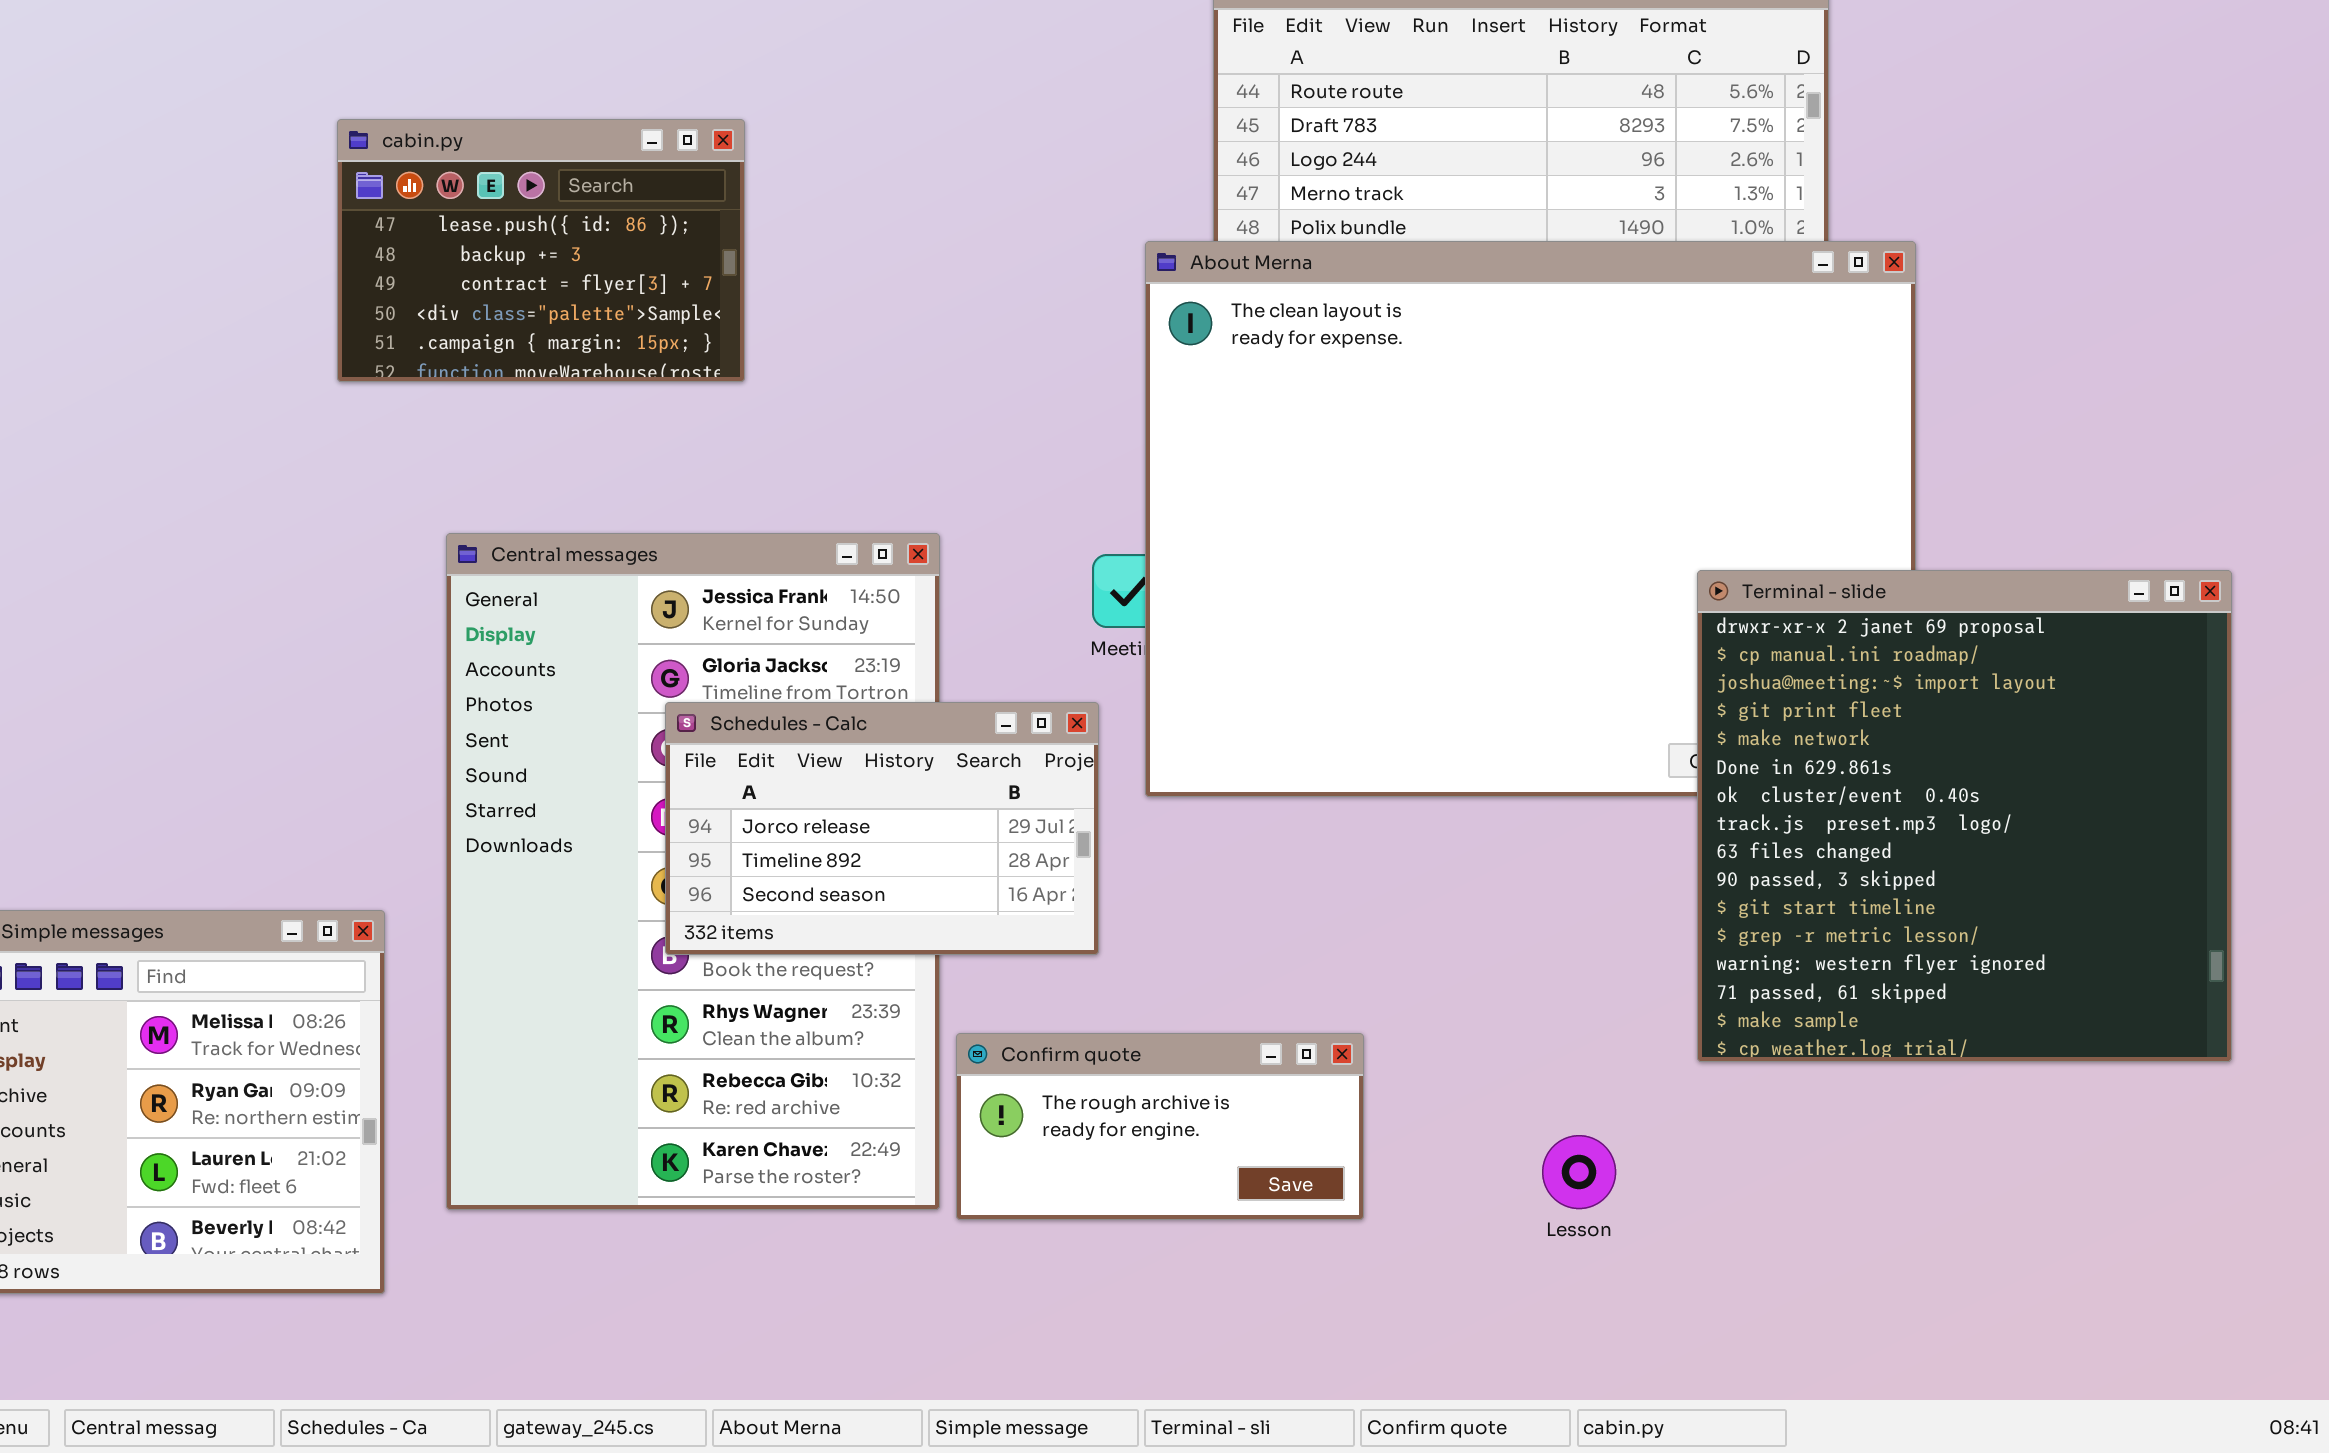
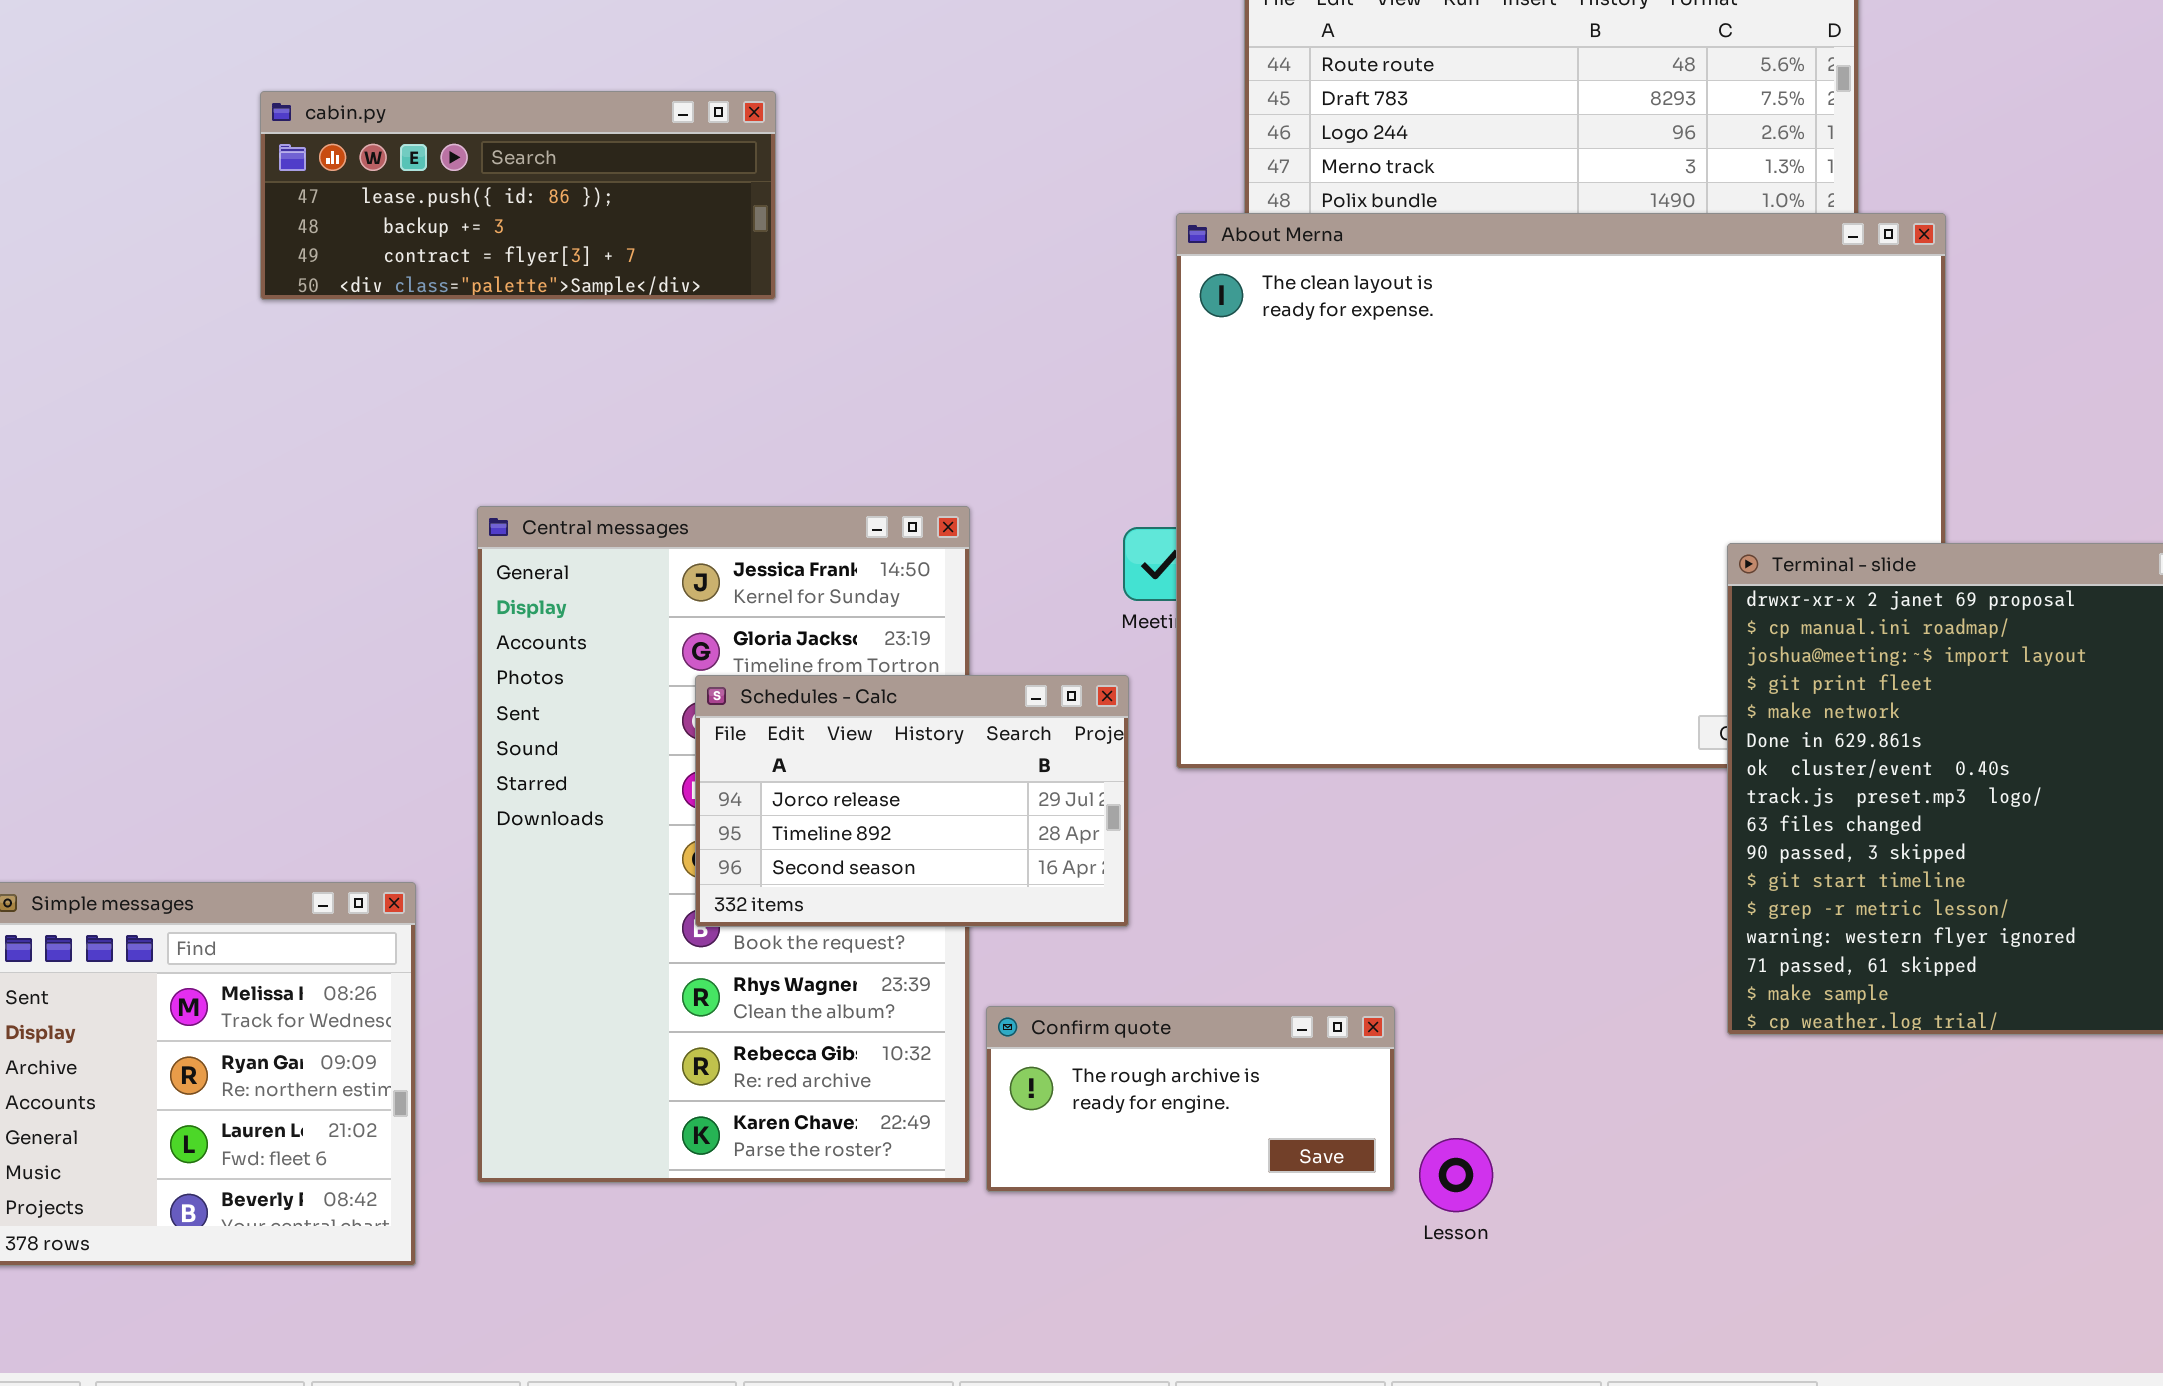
cabin.py: [337,119,745,382] -> [260,91,776,300], resized
Lesson: [1542,1135,1616,1209] -> [1419,1138,1493,1212], moved

